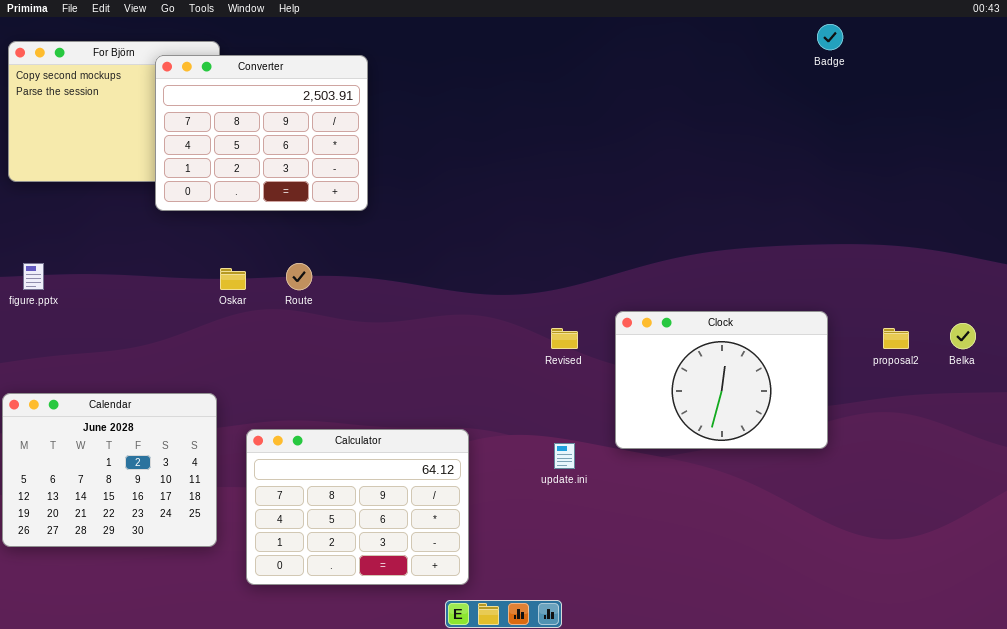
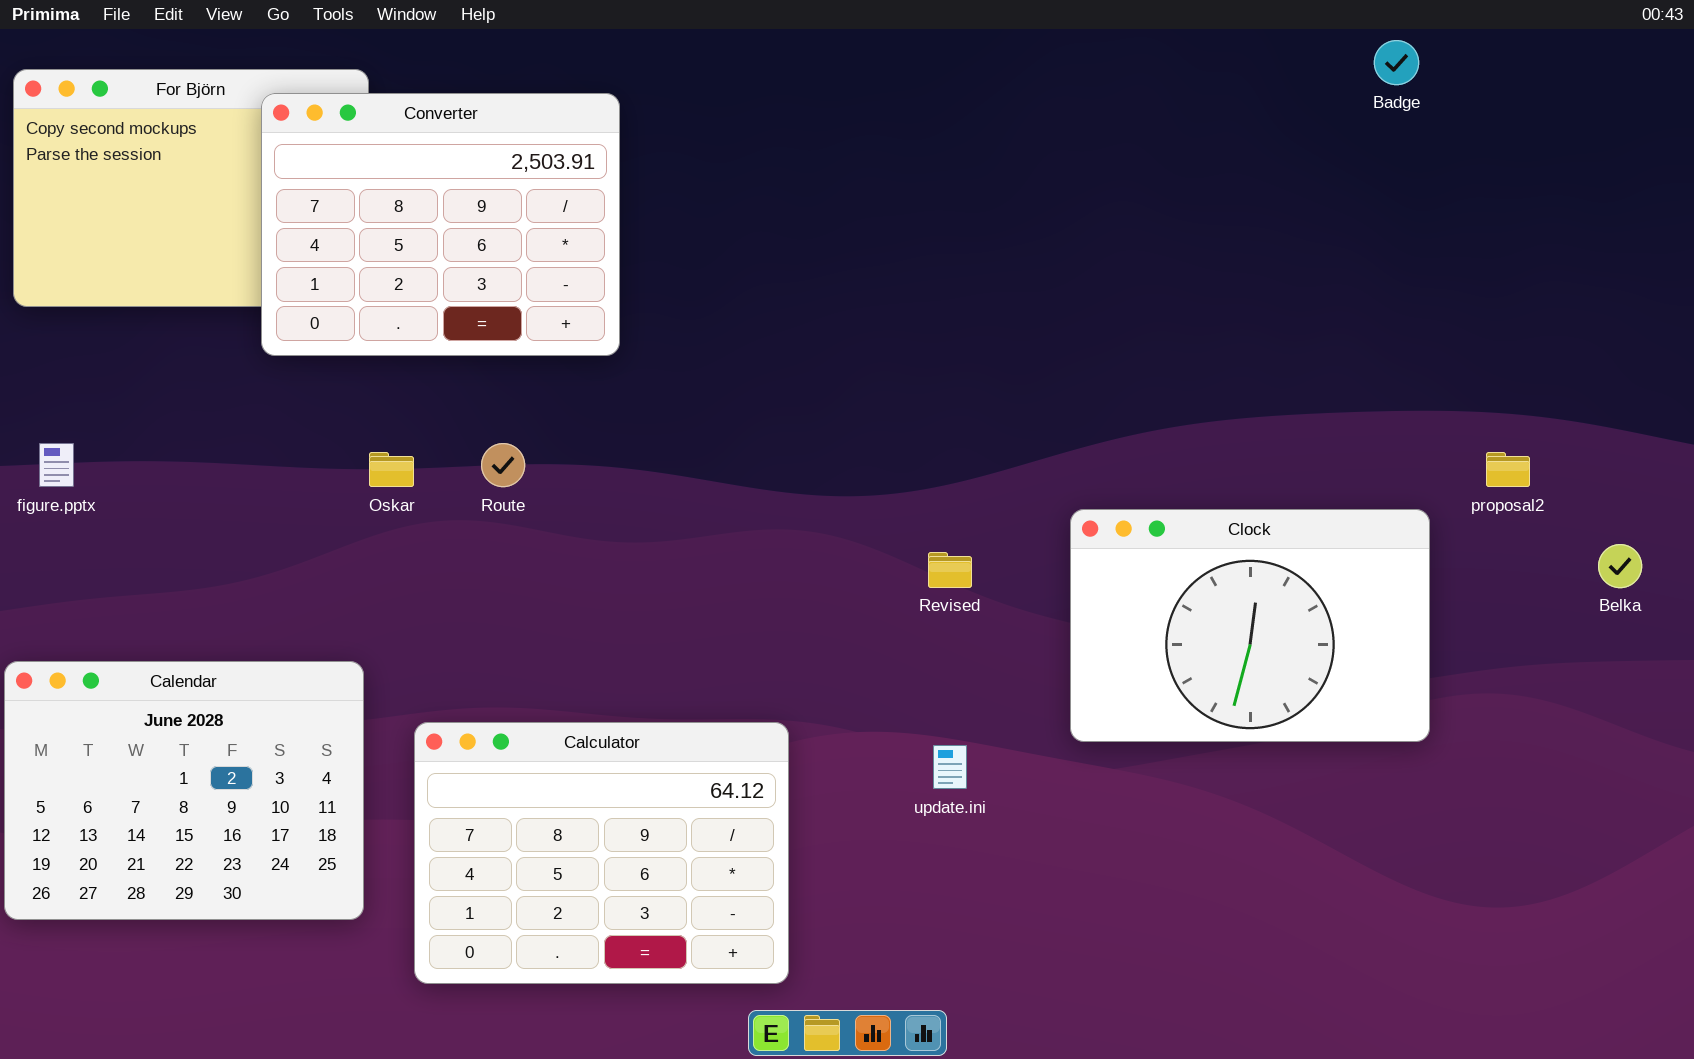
Clock: [615,311,828,449] -> [1070,509,1430,742], moved
proposal2: [883,328,909,349] -> [1486,452,1530,487], moved

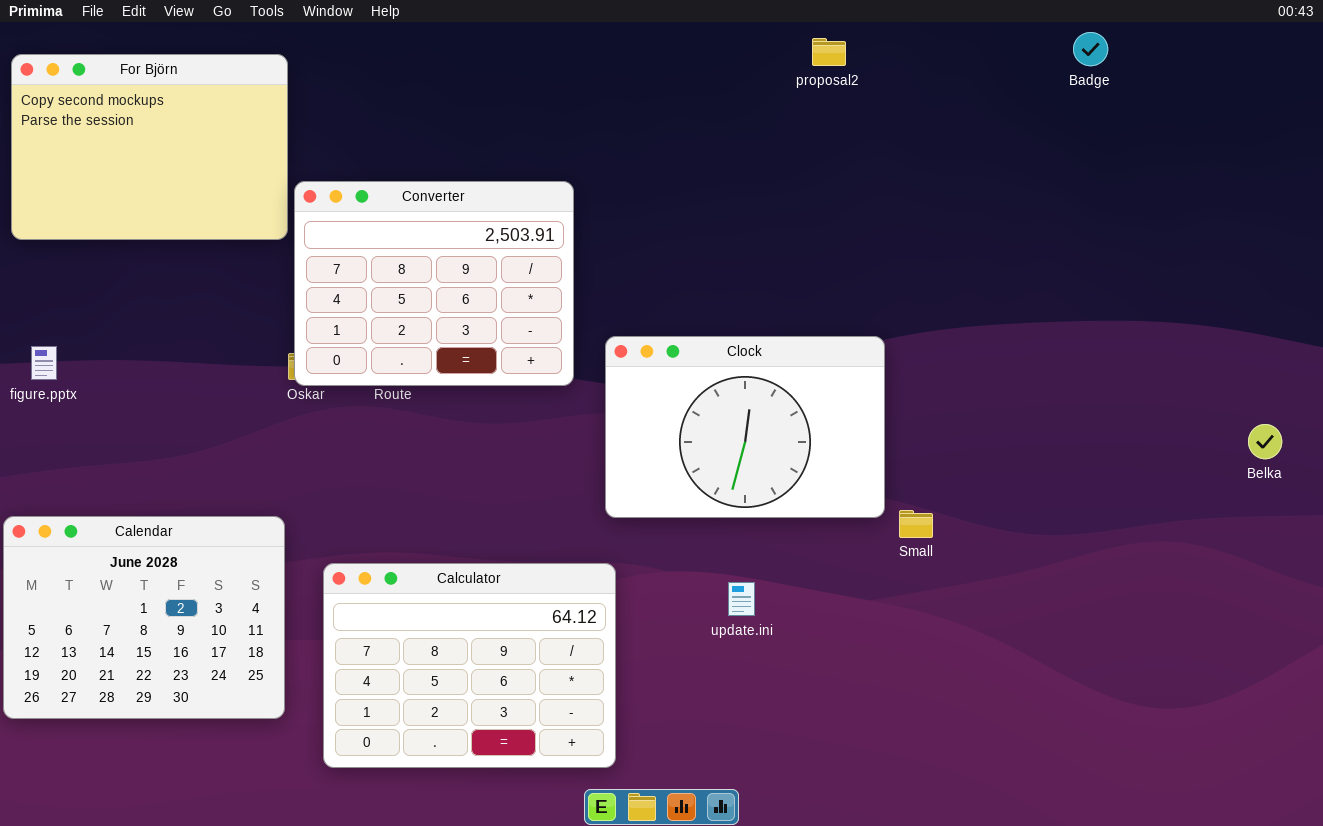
Converter: [261,93,620,356] -> [294,181,574,386], moved
proposal2: [1486,452,1530,487] -> [812,38,846,66], moved
Clock: [1070,509,1430,742] -> [605,336,885,518], moved

